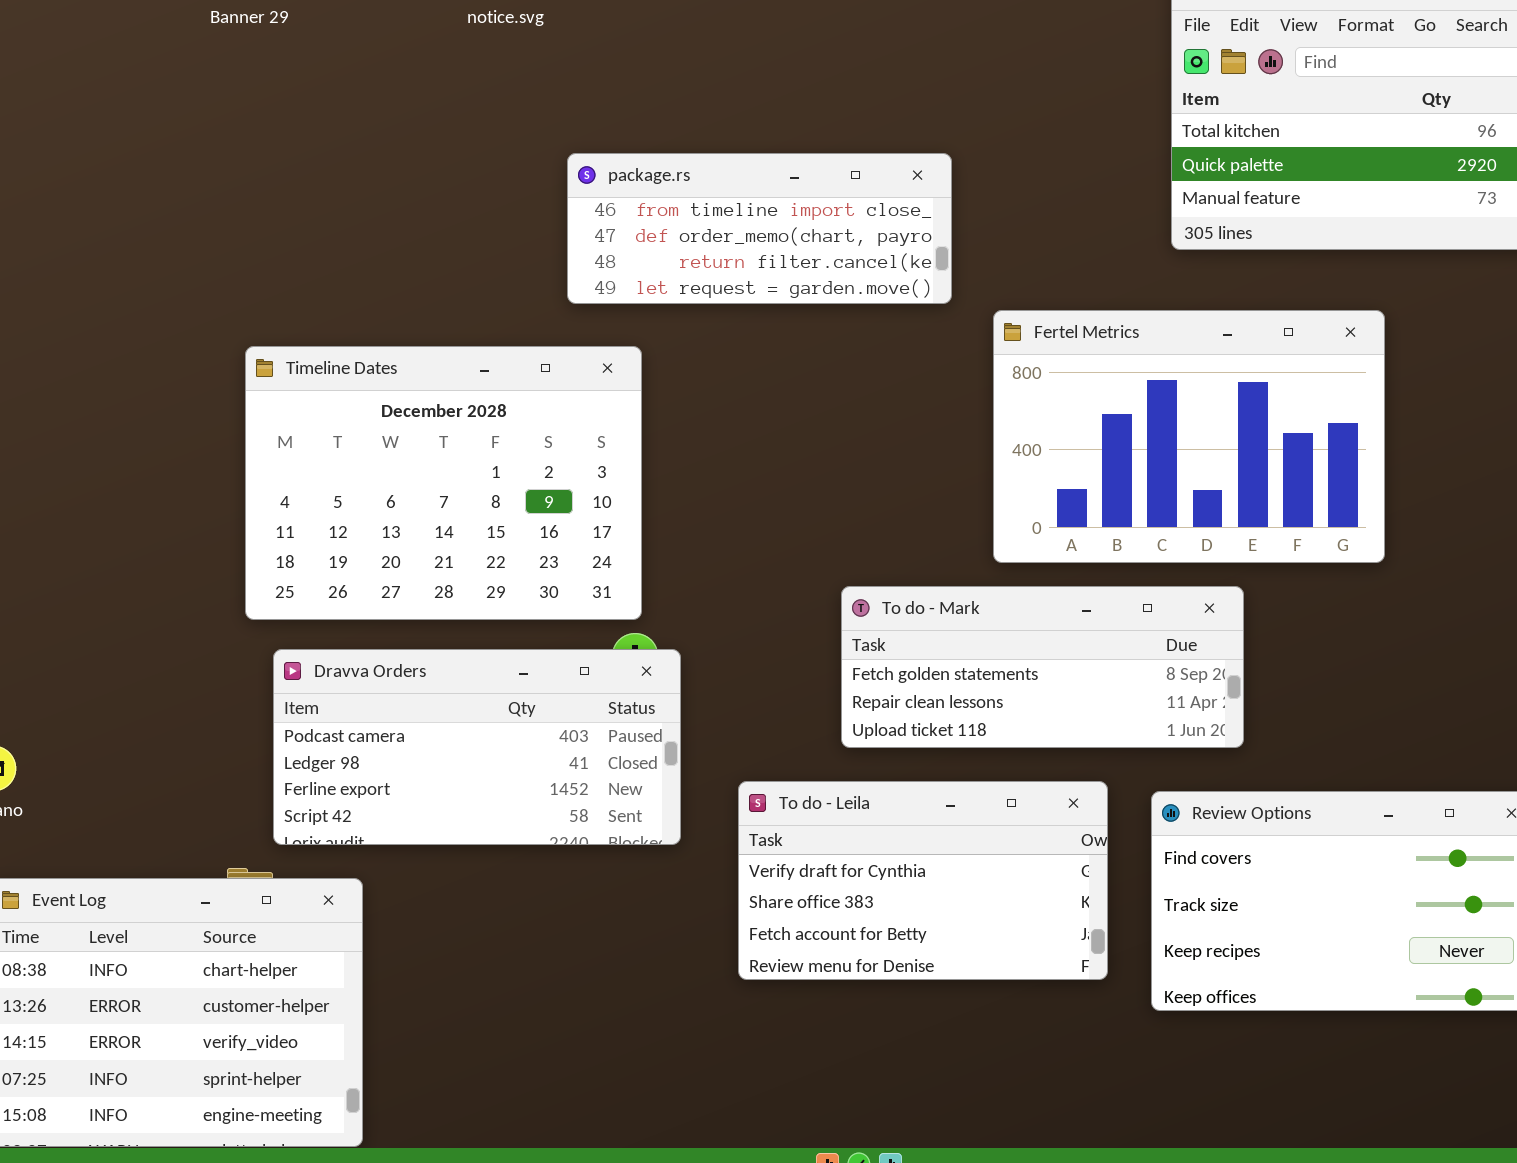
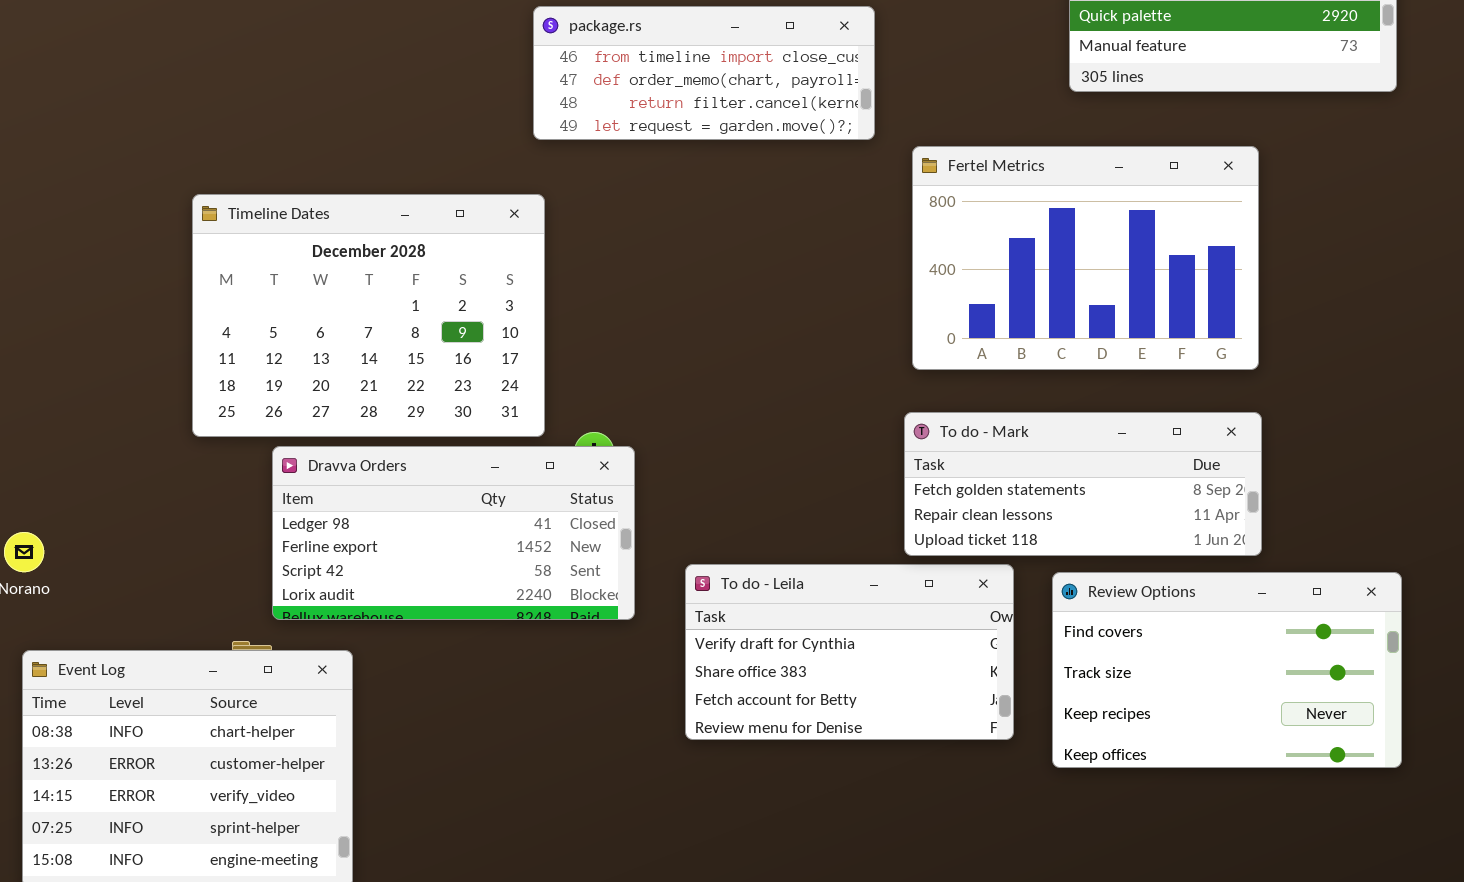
Timeline Dates: [245,346,642,620] -> [192,194,545,437], moved
To do - Mark: [841,586,1244,748] -> [904,412,1262,556], moved
Dravva Orders: [273,649,681,845] -> [272,446,635,620], scrolled down 1 row

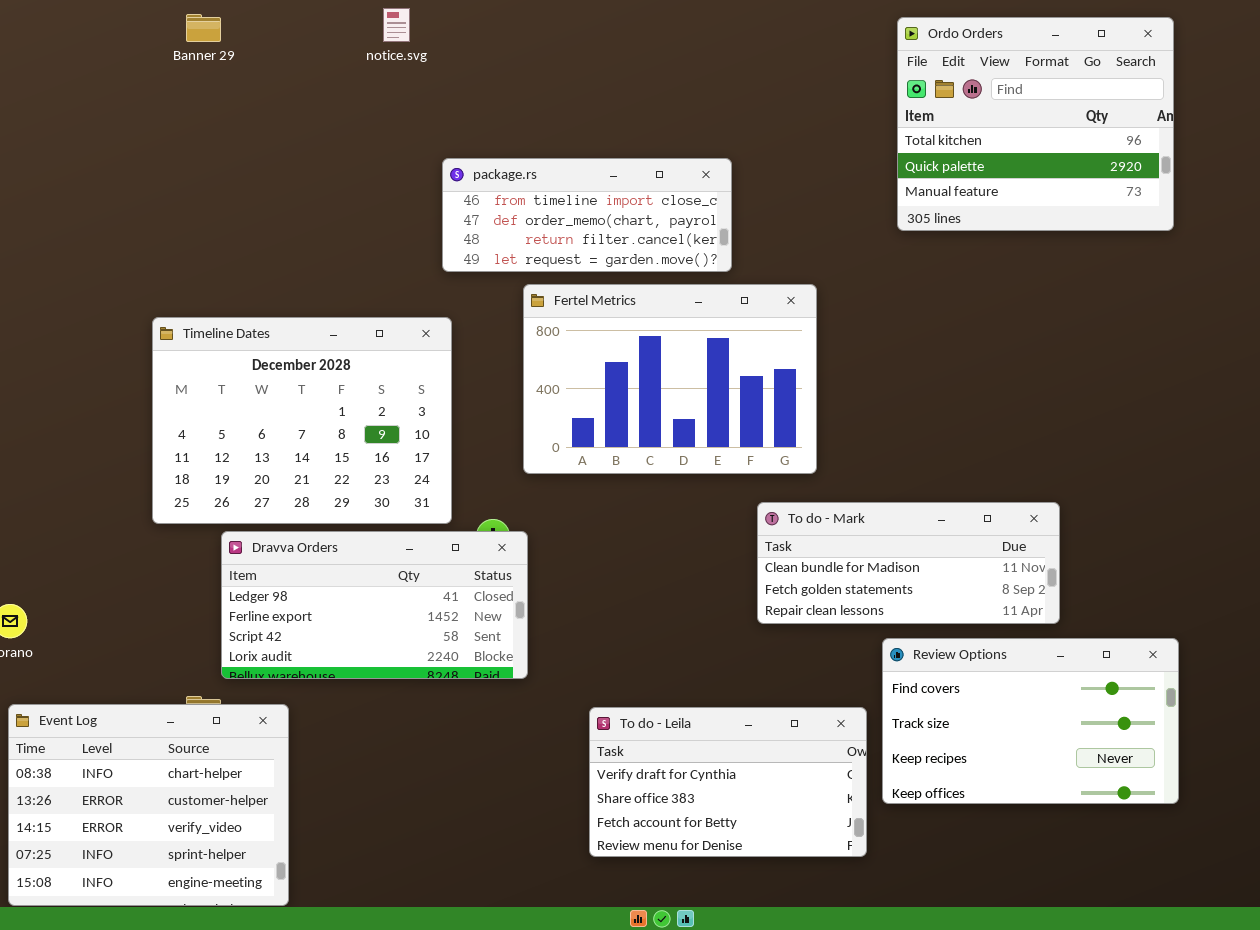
Fertel Metrics: [912,146,1259,370] -> [523,284,817,474], moved
To do - Mark: [904,412,1262,556] -> [757,502,1060,624], scrolled up 1 row
To do - Leila: [685,564,1014,740] -> [589,707,867,857], moved

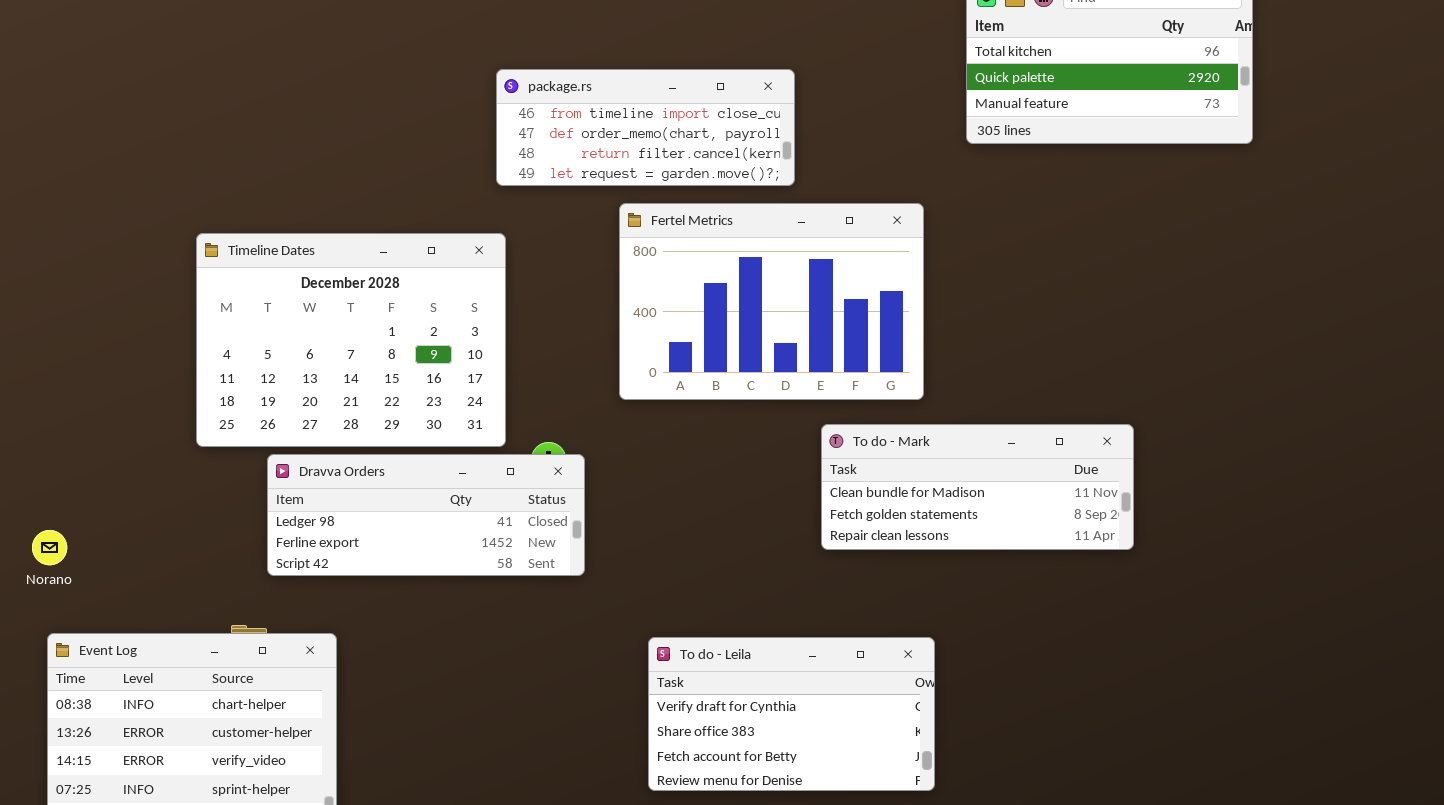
Fertel Metrics: [523,284,817,474] -> [619,203,924,400], moved
Dravva Orders: [221,531,528,679] -> [267,454,585,576], resized
Review Options: [882,638,1179,804] -> none, closed

